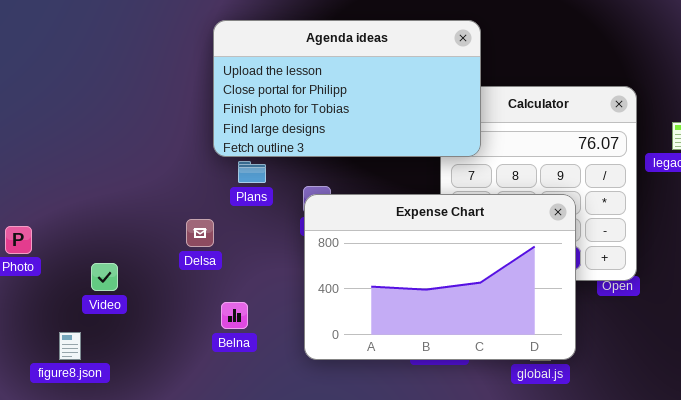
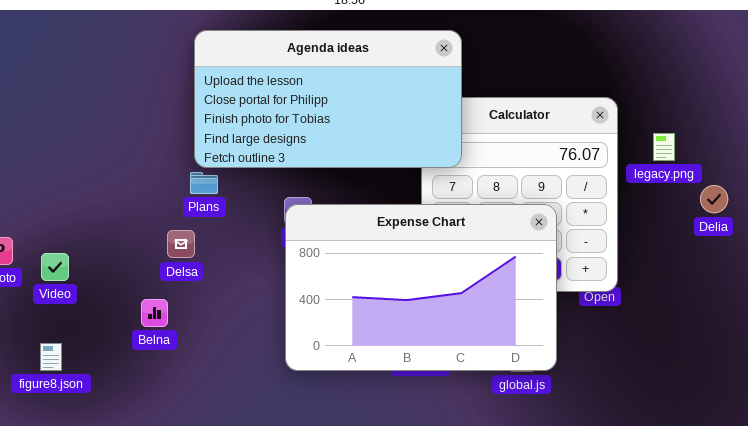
Plans: [238,161,266,183] -> [190,172,218,194], moved
Video: [91,263,118,291] -> [41,253,69,281], moved
Belna: [221,302,248,329] -> [141,299,168,327], moved

